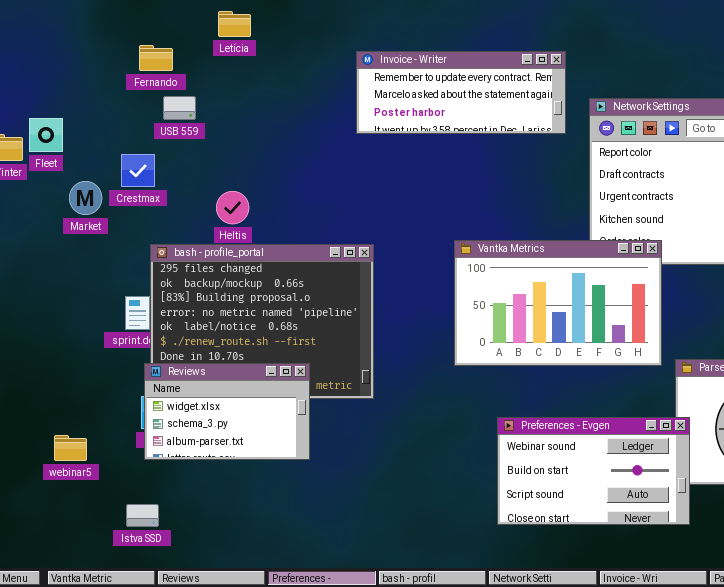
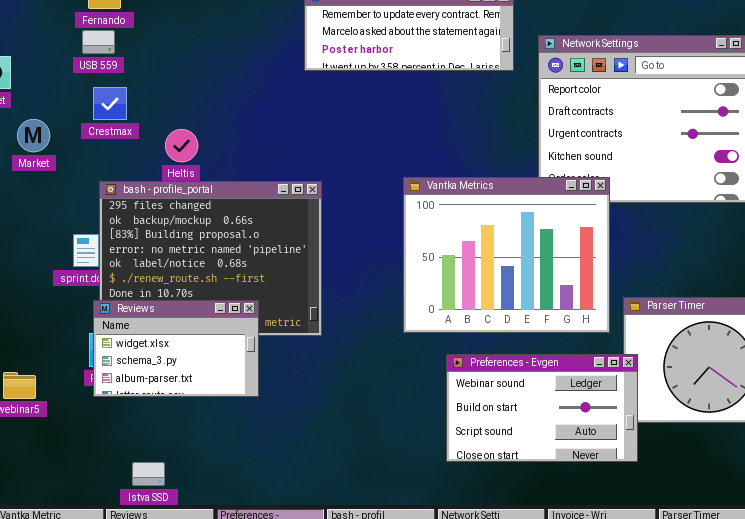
USB 559: [163,96,196,120] -> [82,30,115,54], moved
Crestmax: [121,154,155,187] -> [93,87,127,120], moved
Vantka Metrics: [454,240,662,366] -> [403,177,610,333], resized
Istva SSD: [126,504,159,527] -> [132,462,165,486], moved

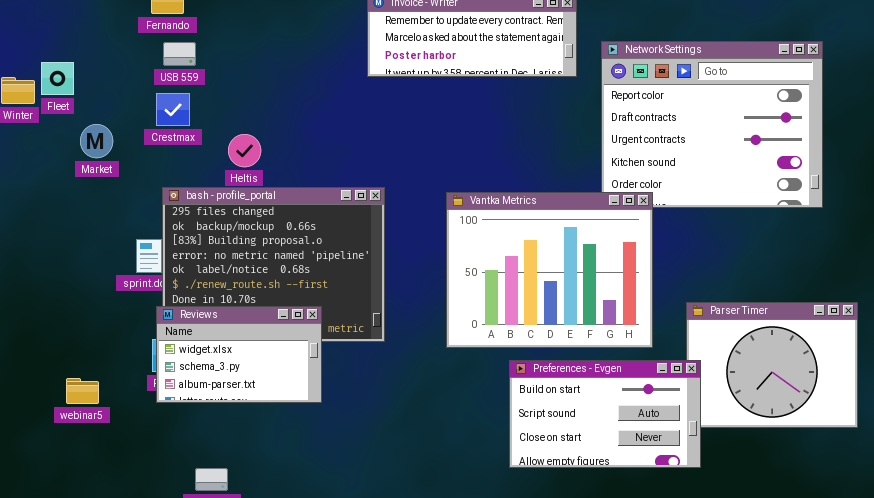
USB 559: [82,30,115,54] -> [163,42,196,66], moved
Vantka Metrics: [403,177,610,333] -> [446,192,653,348], moved
Preferences - Evgen: [446,354,638,462] -> [509,360,701,468], scrolled down 1 row

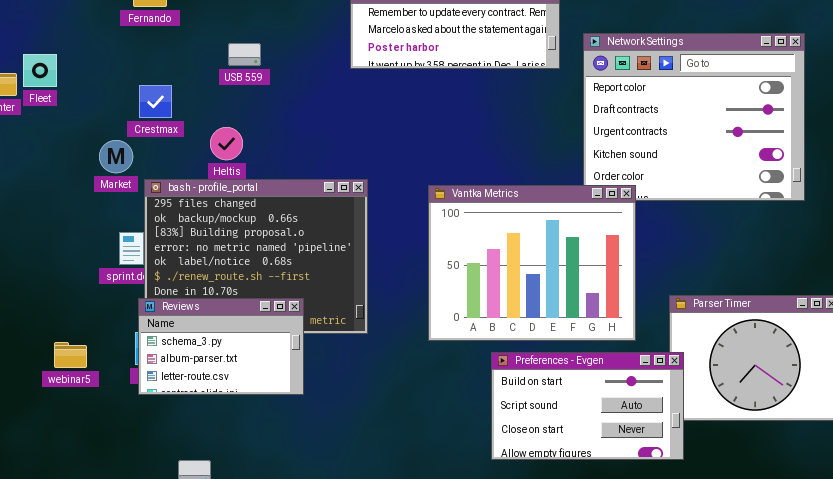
USB 559: [163,42,196,66] -> [228,43,261,66], moved
Market: [80,124,113,158] -> [99,140,133,173], moved
Reviews: [156,306,322,403] -> [138,298,304,395], scrolled down 1 row
webinar5: [66,378,99,404] -> [54,342,87,368], moved

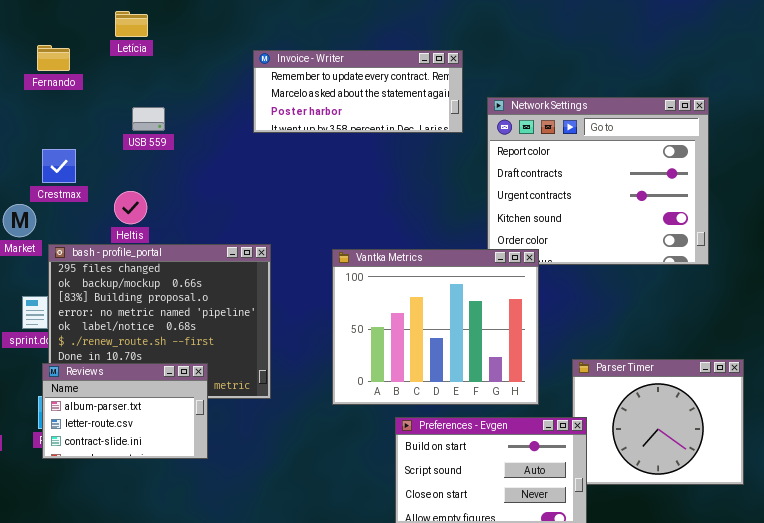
Reviews: [138,298,304,395] -> [42,363,208,459], scrolled down 1 row

